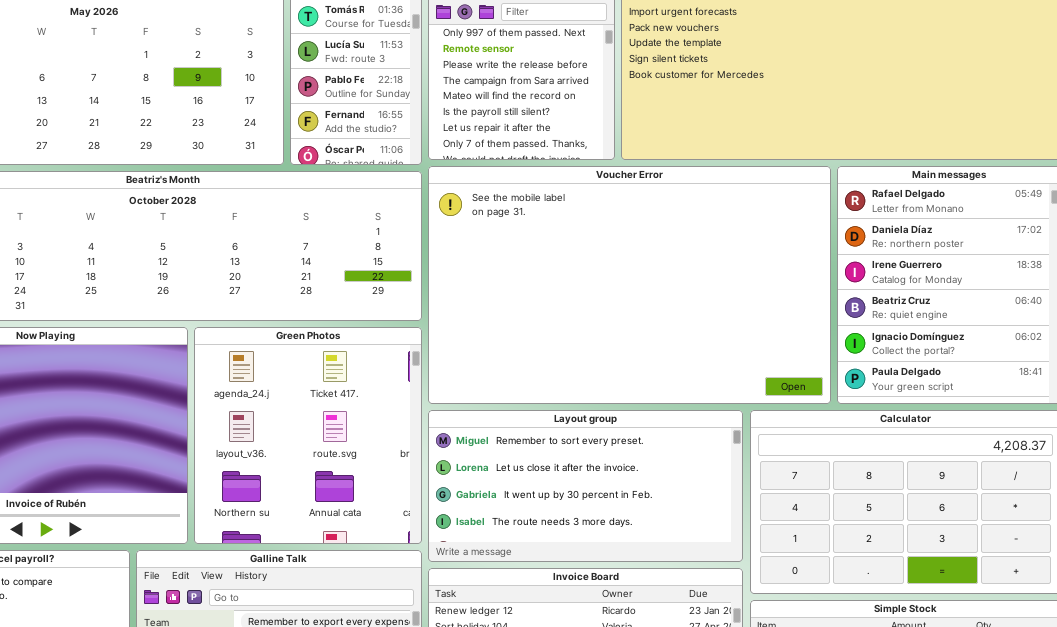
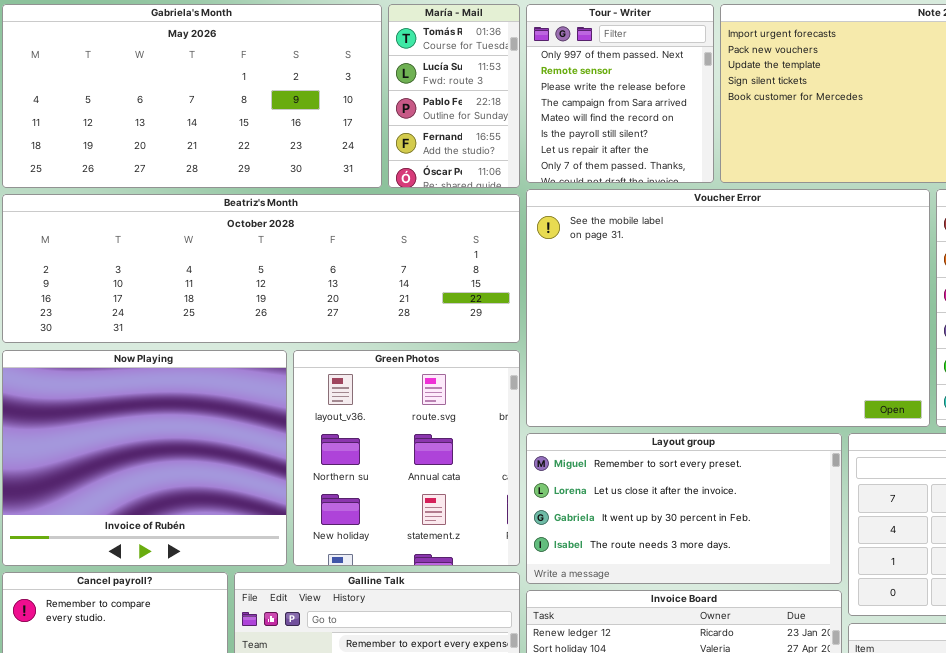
Green Photos: [194,327,422,544] -> [293,350,520,566], scrolled down 1 row

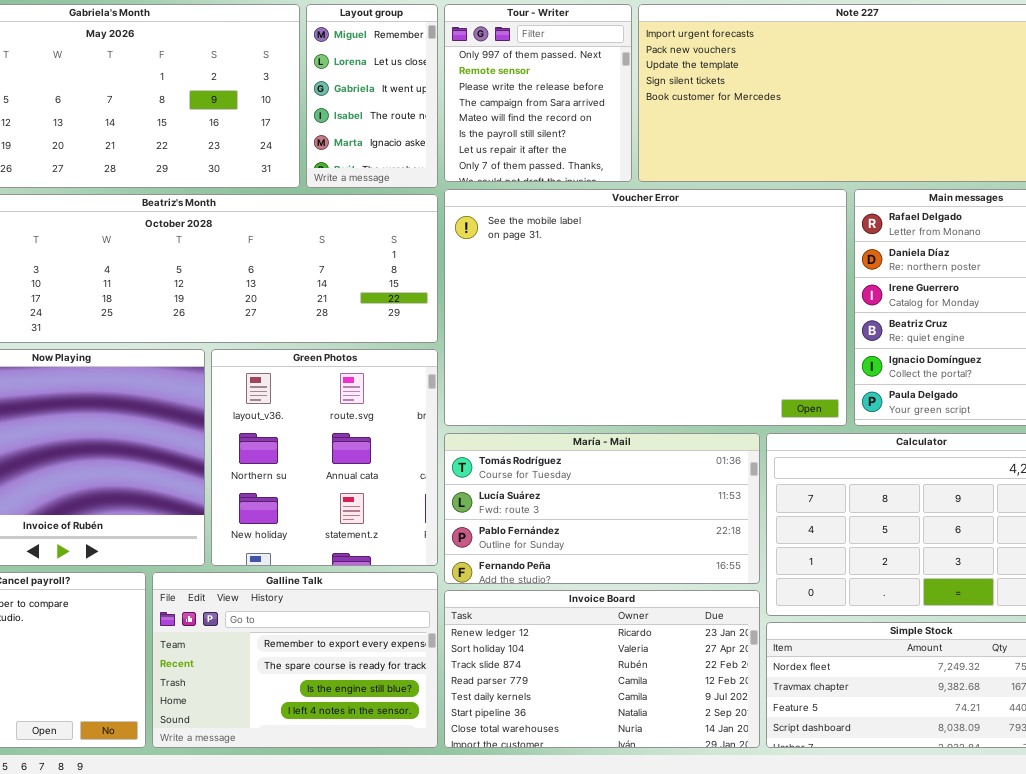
María - Mail: [388,4,520,188] -> [444,433,760,584], moved, resized
Layout group: [526,433,842,584] -> [306,4,438,188], moved, resized

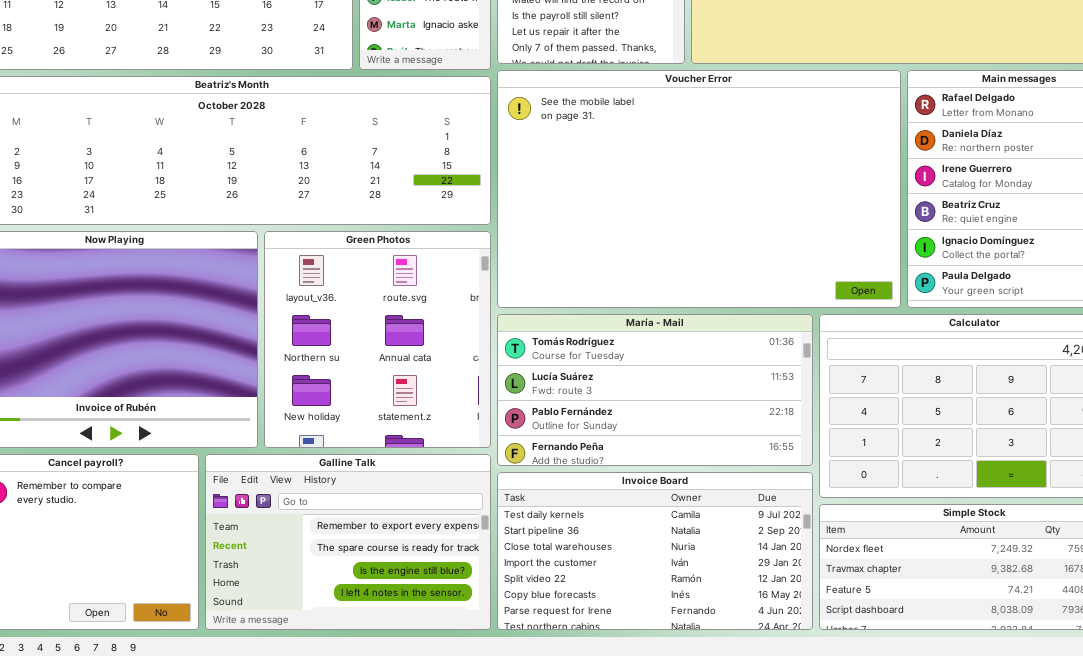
Invoice Board: [444,590,760,748] -> [497,472,813,630], scrolled down 4 rows

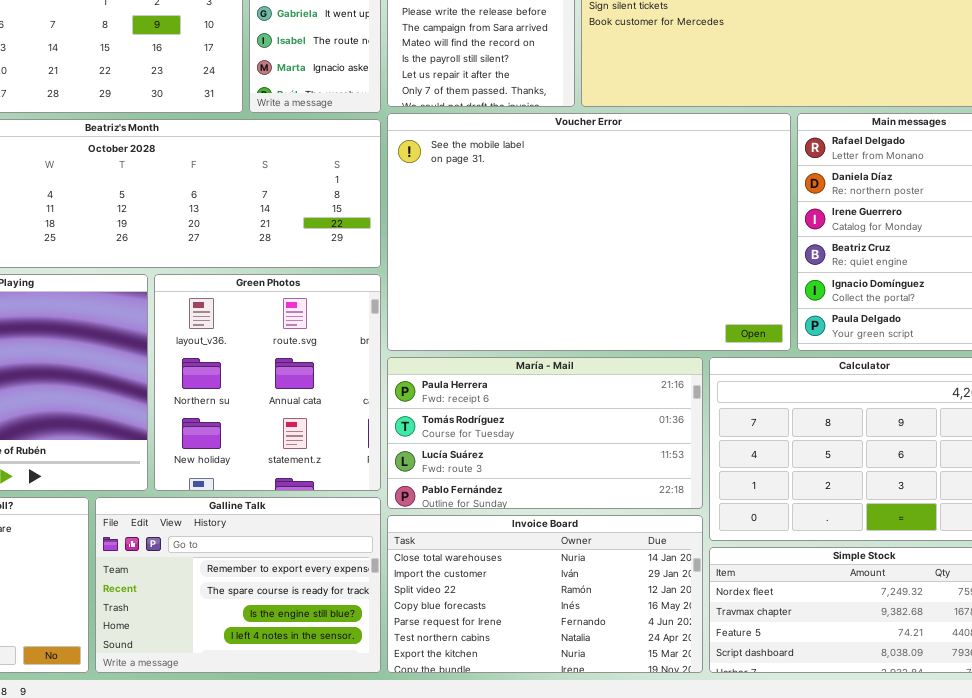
María - Mail: [497,314,813,466] -> [387,357,703,509], scrolled up 1 row
Invoice Board: [497,472,813,630] -> [387,515,703,673], scrolled down 2 rows

